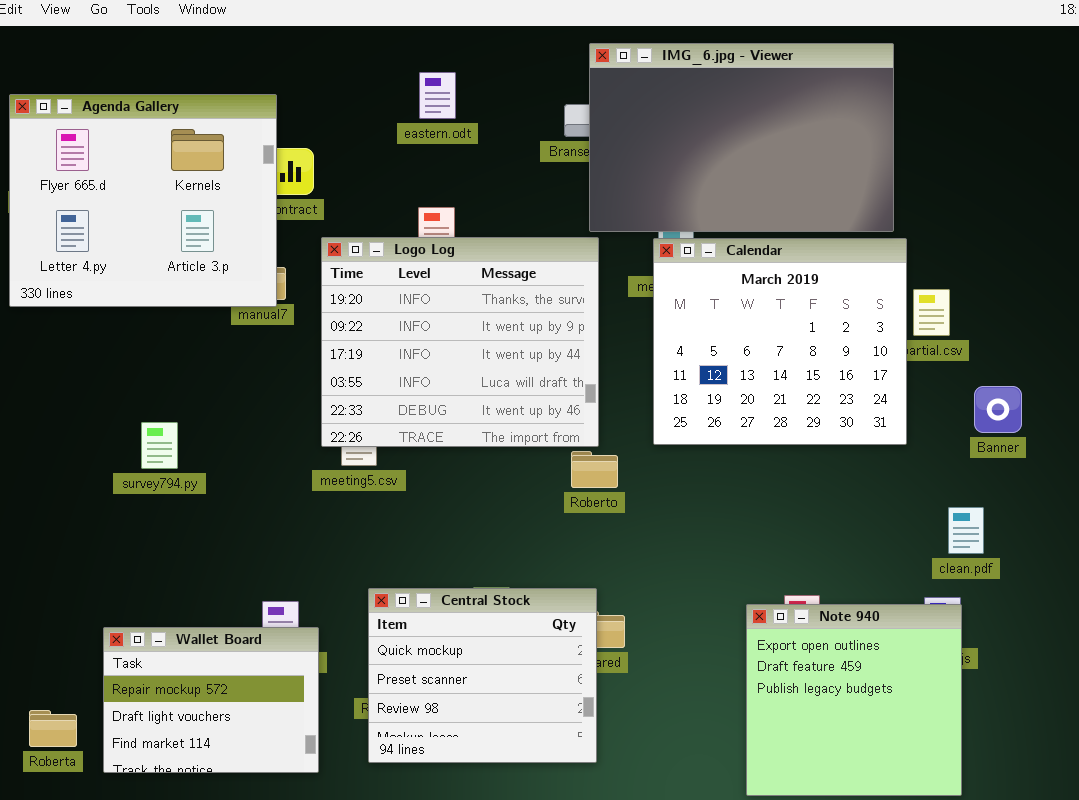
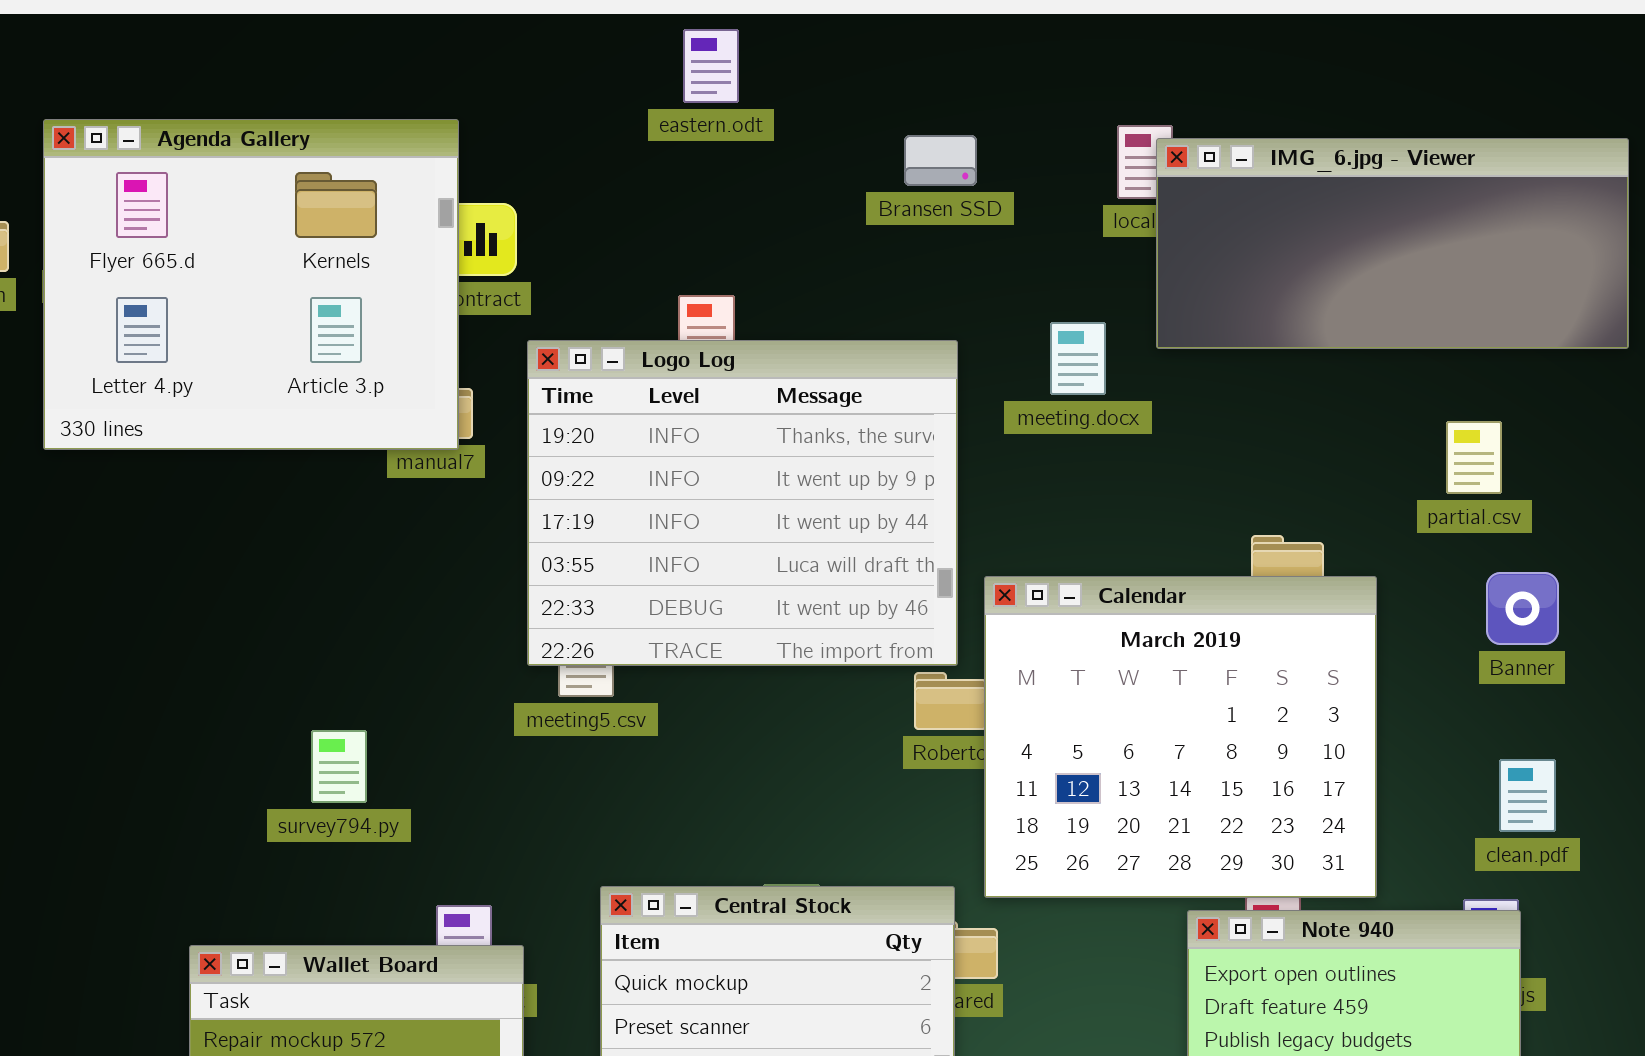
IMG_6.jpg - Viewer: [589,43,894,232] -> [1156,138,1629,349], moved, resized
eastern.odt: [419,72,456,119] -> [683,29,739,103], moved
Calendar: [653,238,907,445] -> [984,576,1377,898], moved
Banner: [974,386,1022,433] -> [1486,572,1559,645], moved
survey794.py: [141,422,178,469] -> [311,730,367,803], moved

